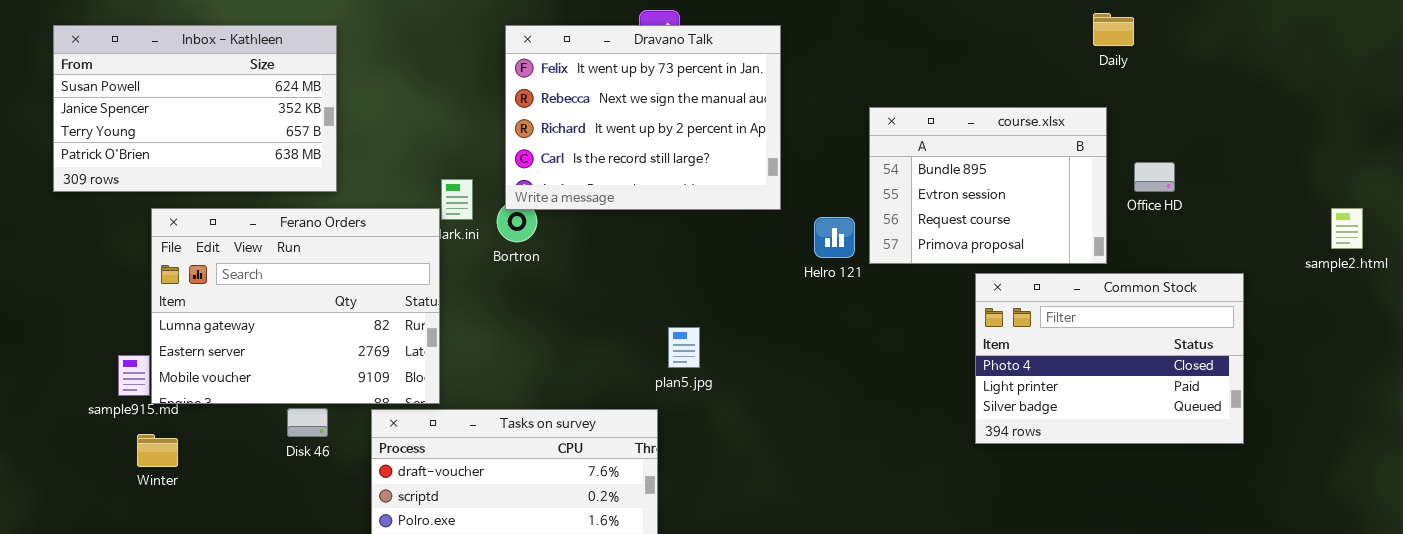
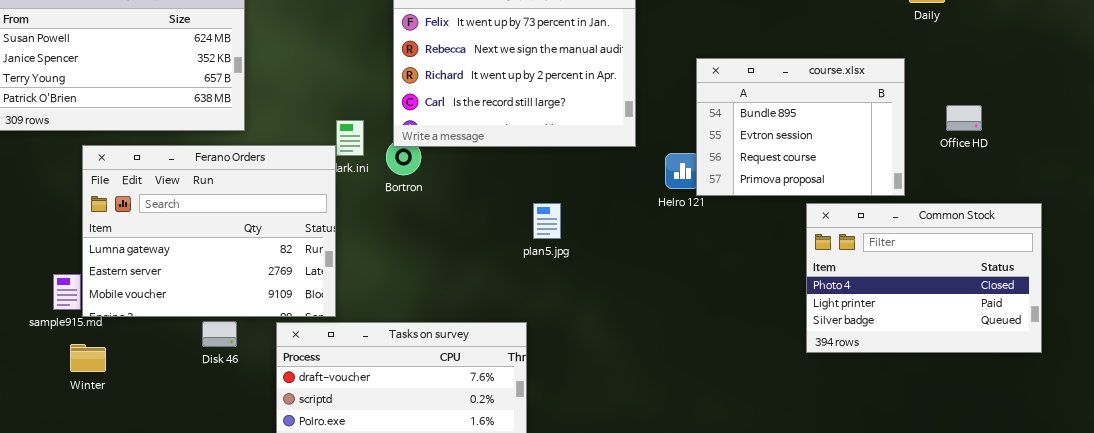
course.xlsx: [869,107,1107,264] -> [696,58,905,196], moved
plan5.jpg: [668,327,700,368] -> [533,203,561,239], moved

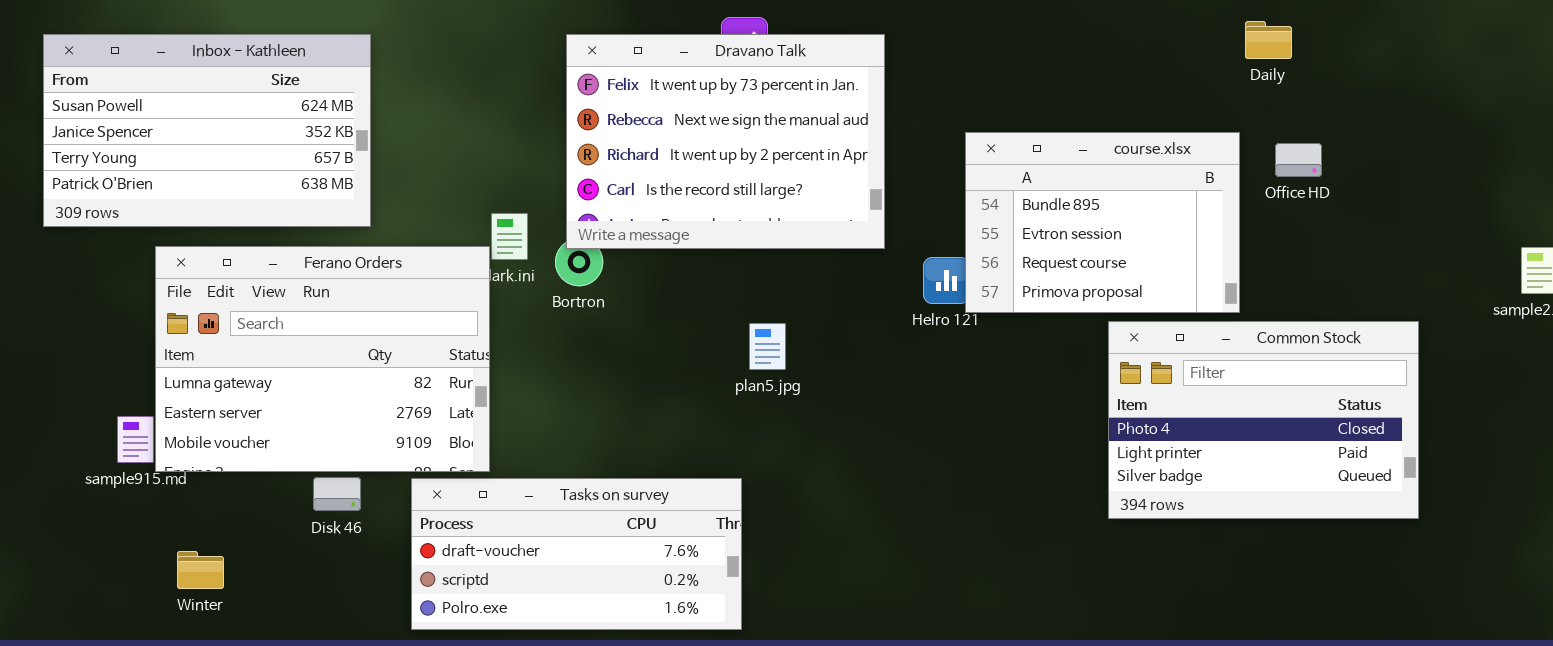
Office HD: [946,105,982,131] -> [1275,143,1322,177], moved
Winter: [70,344,106,372] -> [177,551,224,589], moved

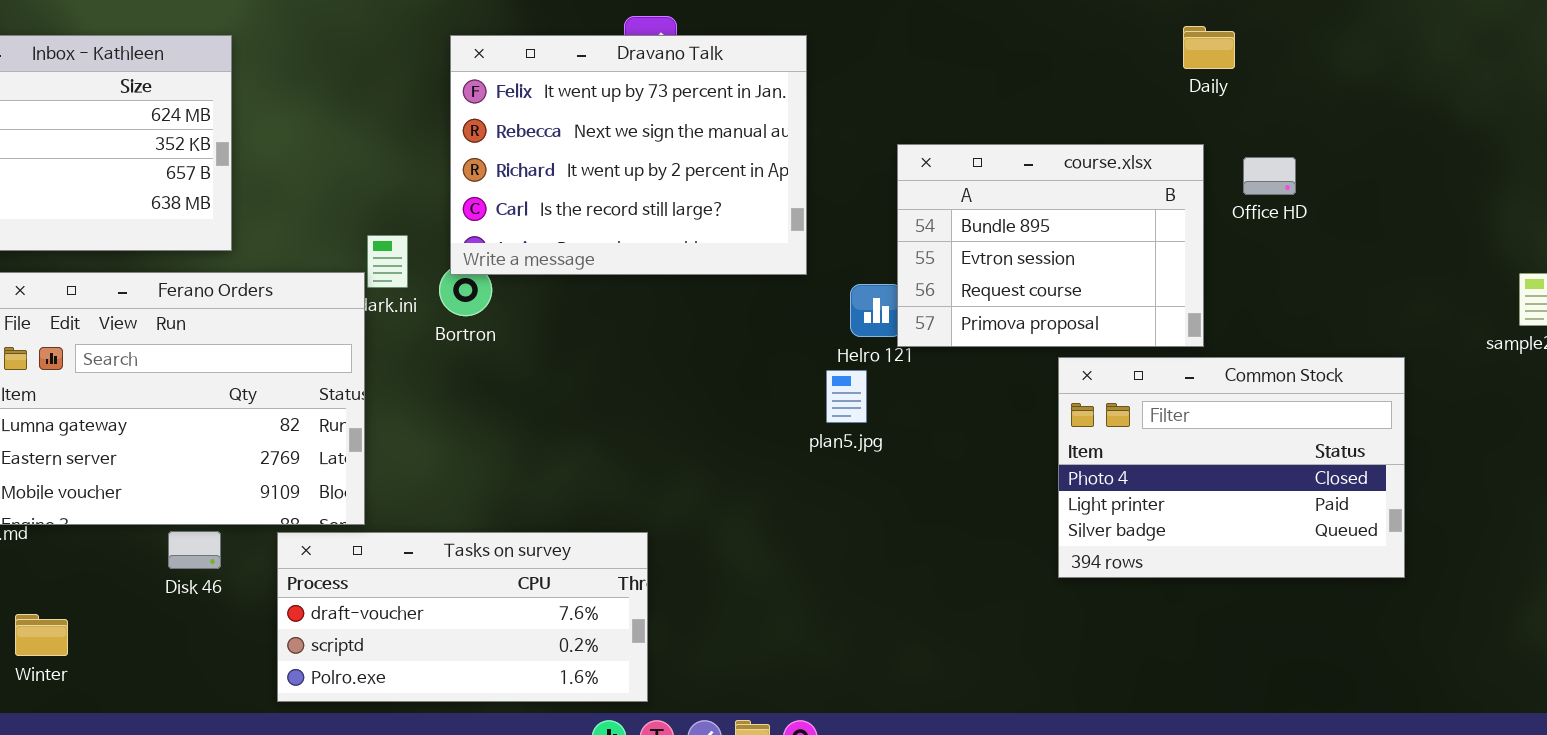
Daily: [1245,21,1292,59] -> [1183,26,1235,69], moved
plan5.jpg: [749,323,786,370] -> [826,370,867,423], moved

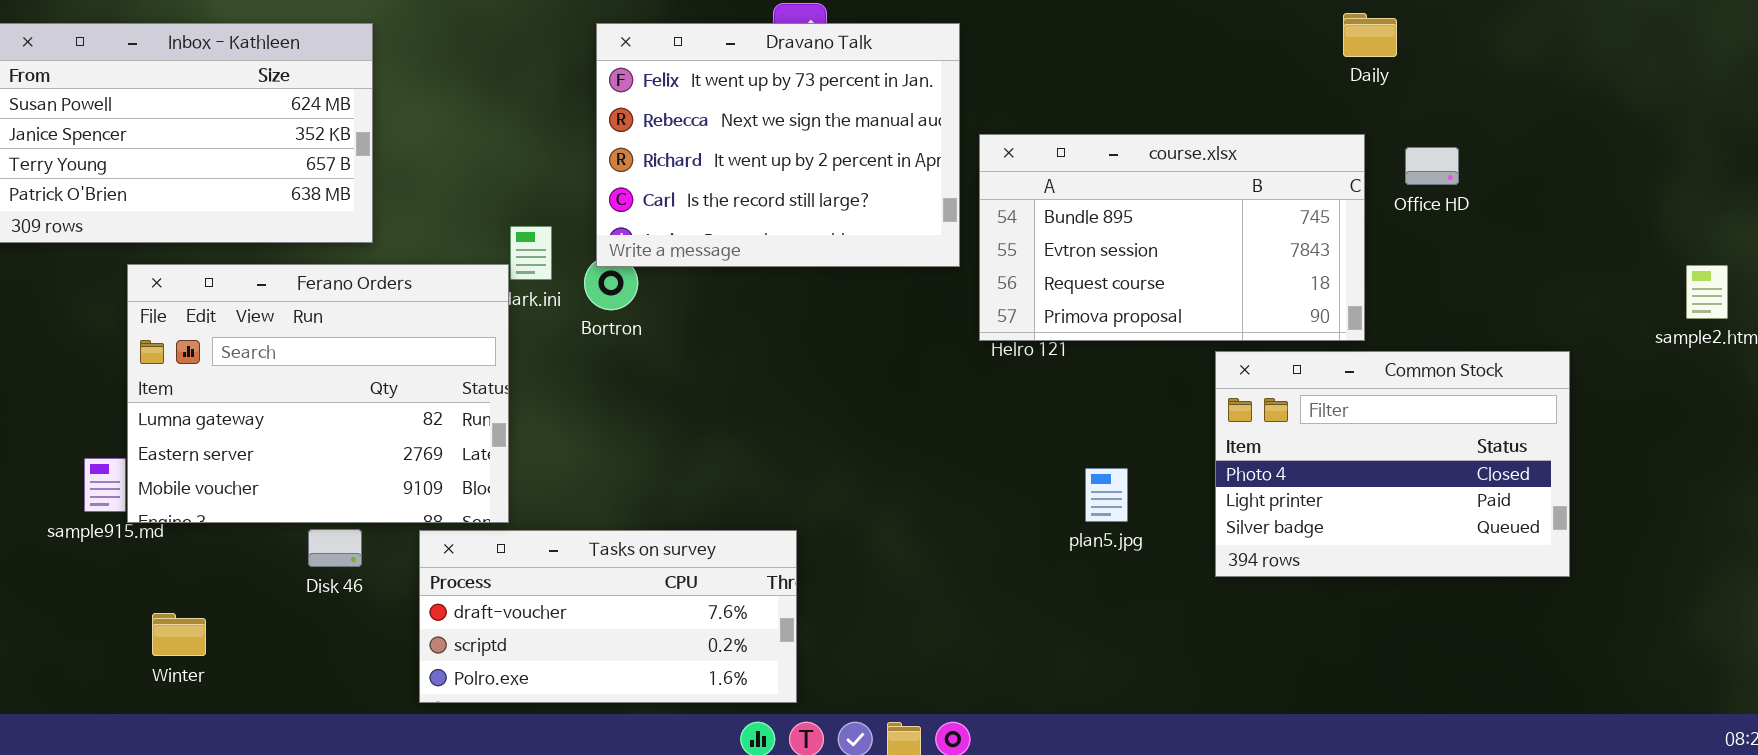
course.xlsx: [897,144,1204,347] -> [979,134,1365,341], resized
plan5.jpg: [826,370,867,423] -> [1085,468,1128,522], moved

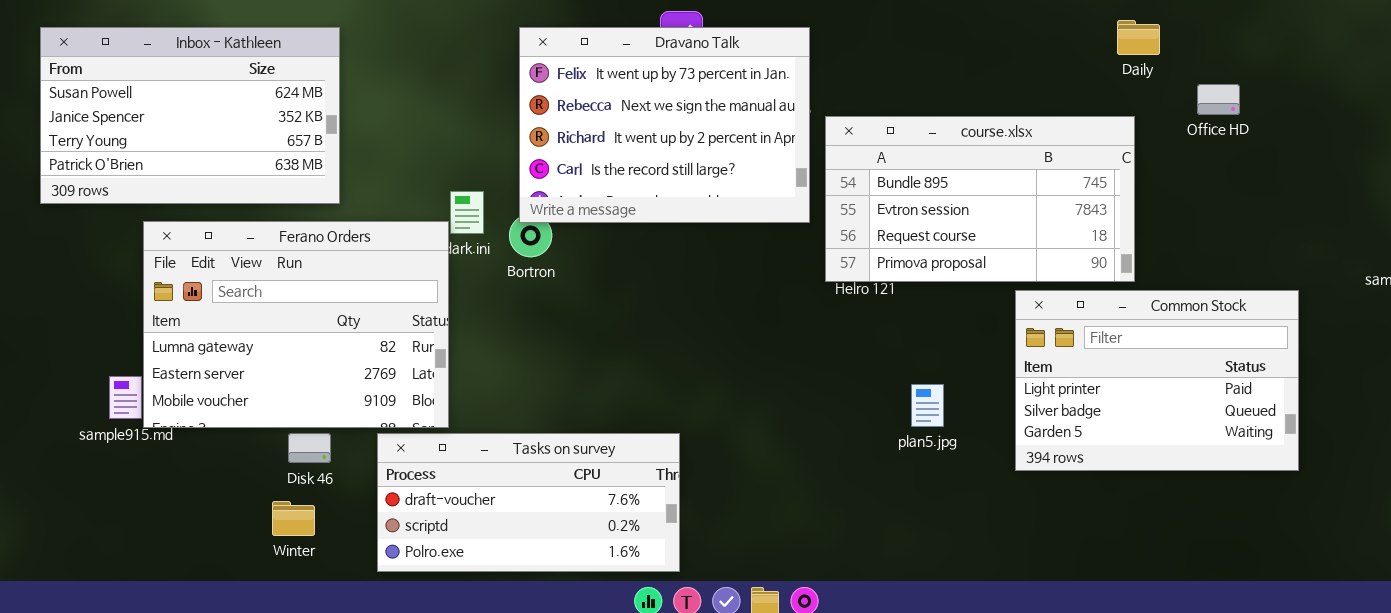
Office HD: [1405,147,1459,185] -> [1197,84,1240,115], moved
Common Stock: [1215,351,1570,577] -> [1015,290,1299,471], scrolled down 1 row
Winter: [152,613,206,656] -> [272,501,315,536], moved

